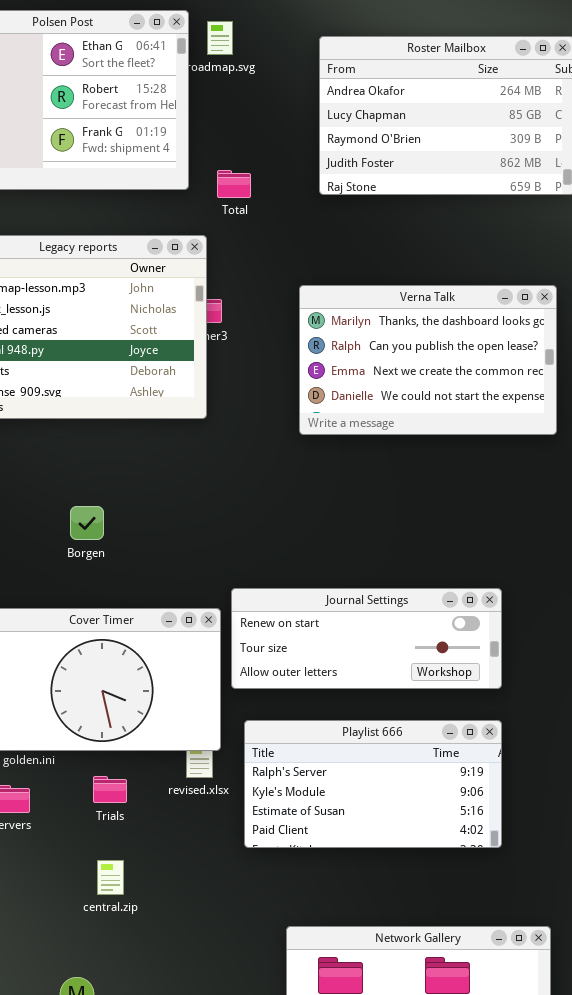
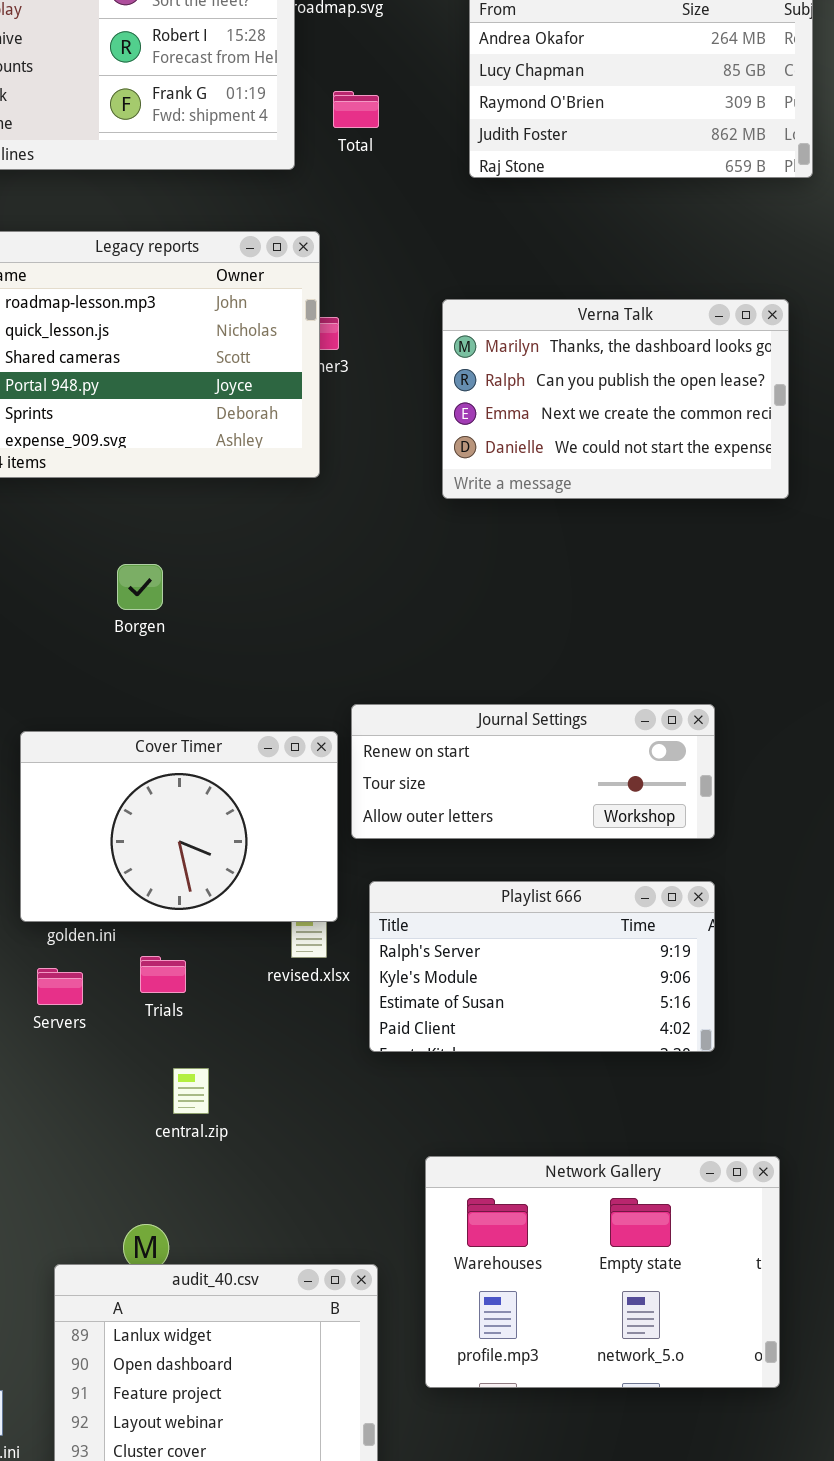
Total: [217,170,251,198] -> [333,91,379,128], moved
Borgen: [70,506,104,540] -> [117,564,163,610], moved
Trials: [93,776,127,803] -> [140,956,186,993], moved

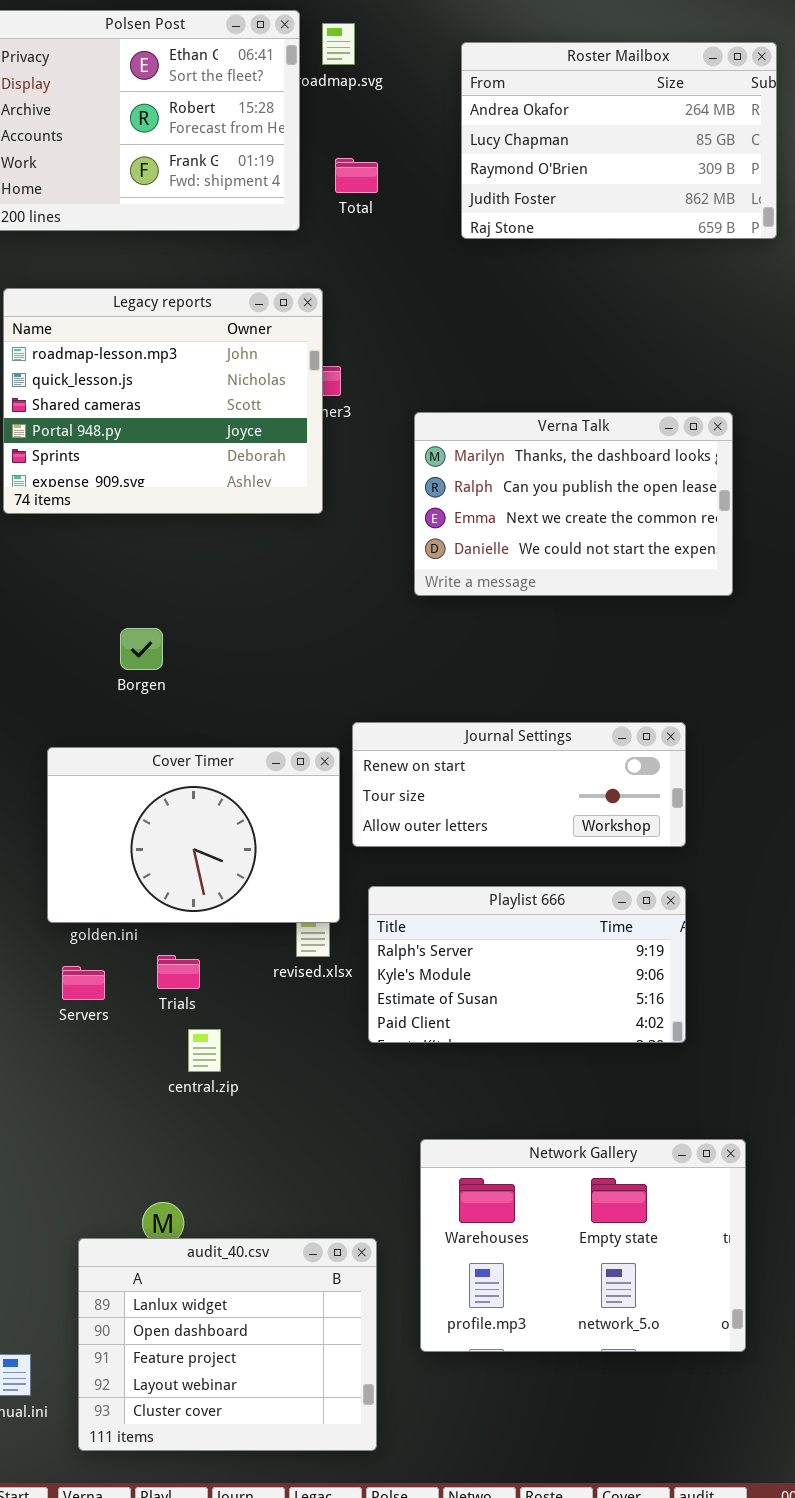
Verna Talk: [442,299,789,499] -> [414,412,733,596], moved
Borgen: [117,564,163,610] -> [120,628,163,670], moved
central.zip: [173,1068,209,1114] -> [188,1029,221,1072], moved

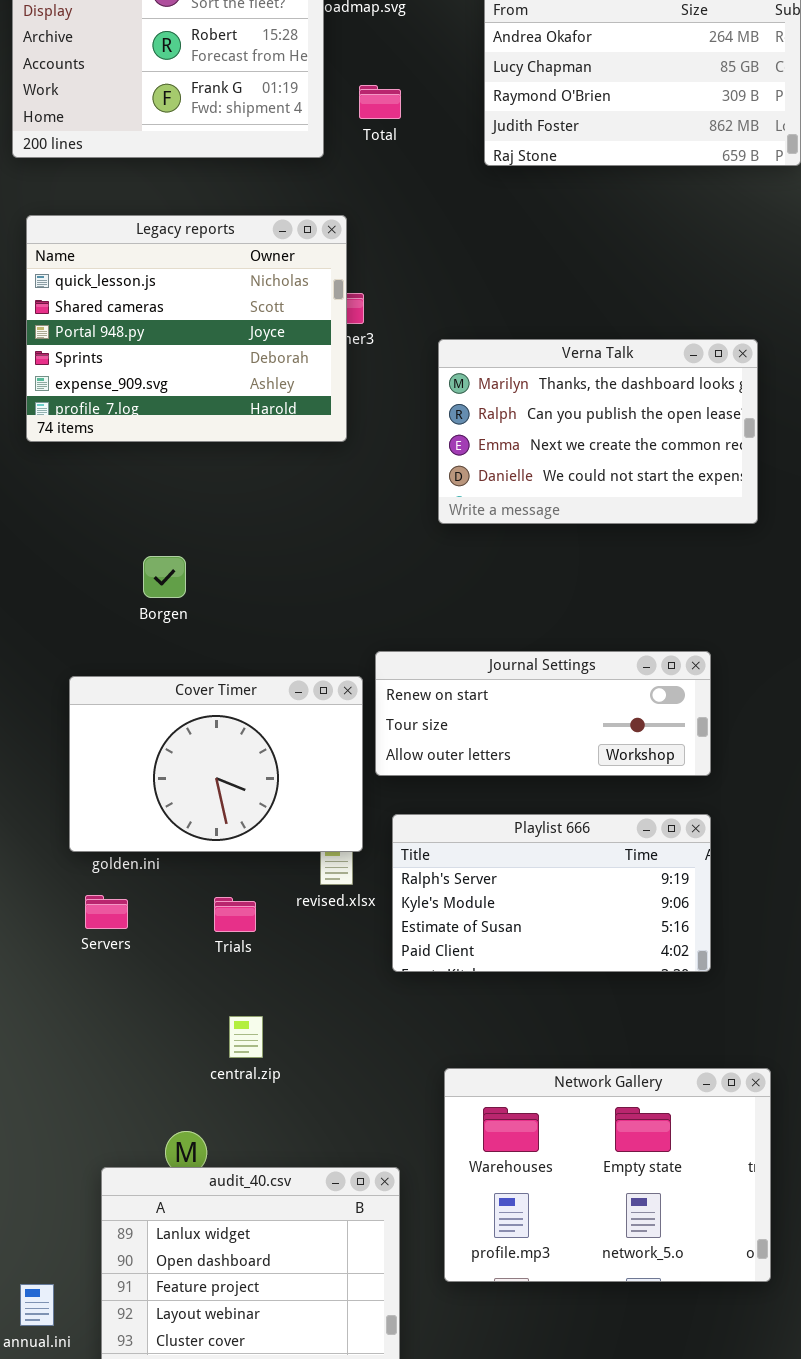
Legacy reports: [3,288,323,514] -> [26,215,347,442], scrolled down 1 row
Trials: [157,955,200,989] -> [214,897,256,932], moved
central.zip: [188,1029,221,1072] -> [229,1016,263,1058], moved

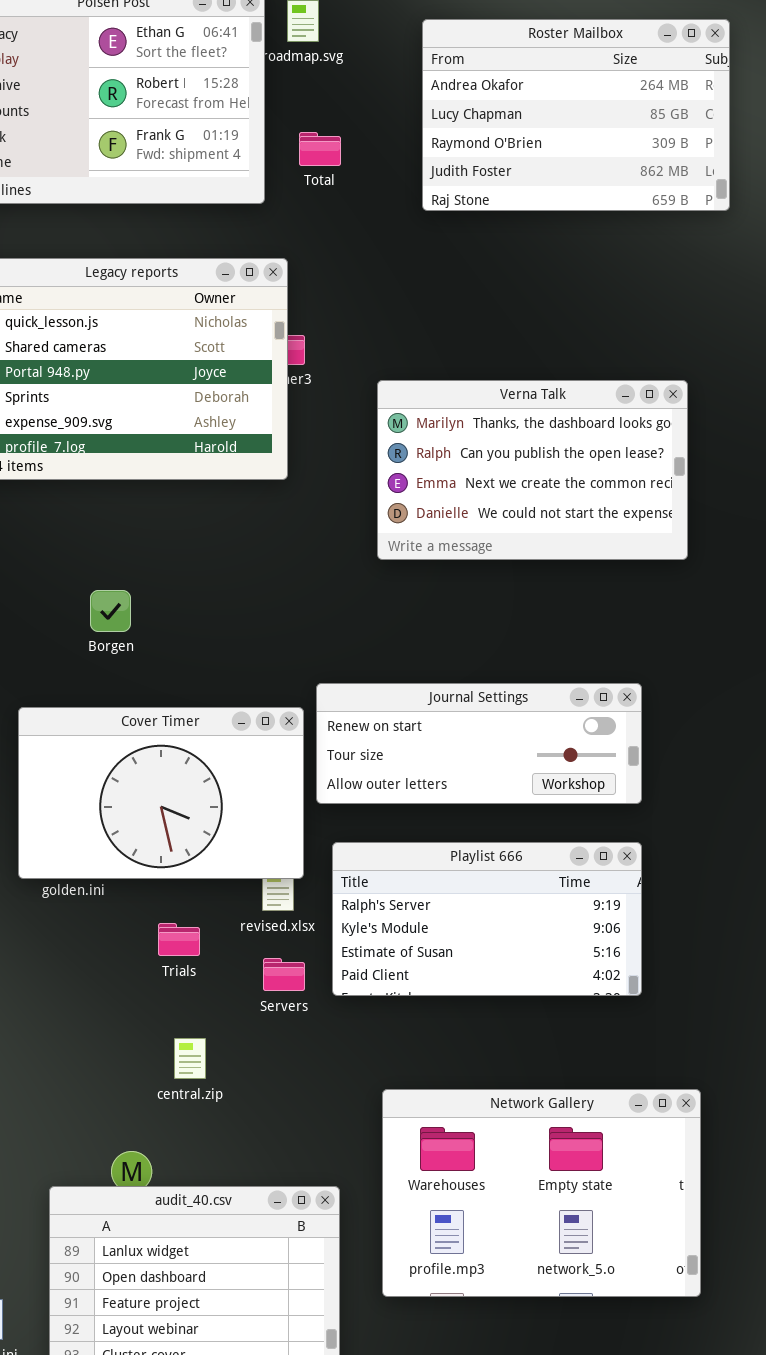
Servers: [85,895,128,929] -> [263,958,305,991], moved

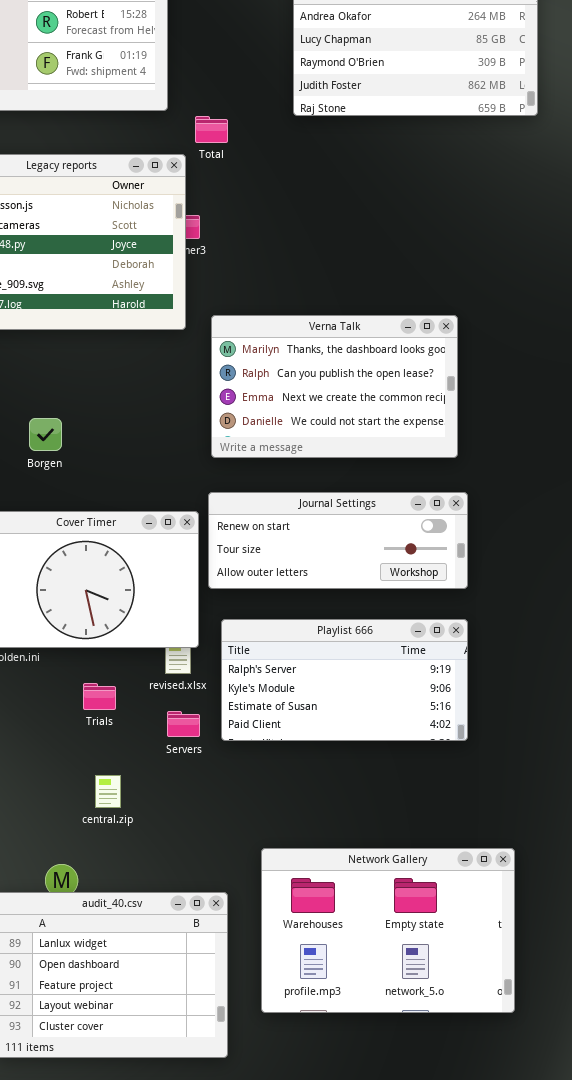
Total: [299,132,341,166] -> [195,116,228,143], moved
Verna Talk: [377,380,688,560] -> [211,315,458,458], moved
Network Gallery: [382,1089,701,1297] -> [261,848,515,1013], moved

